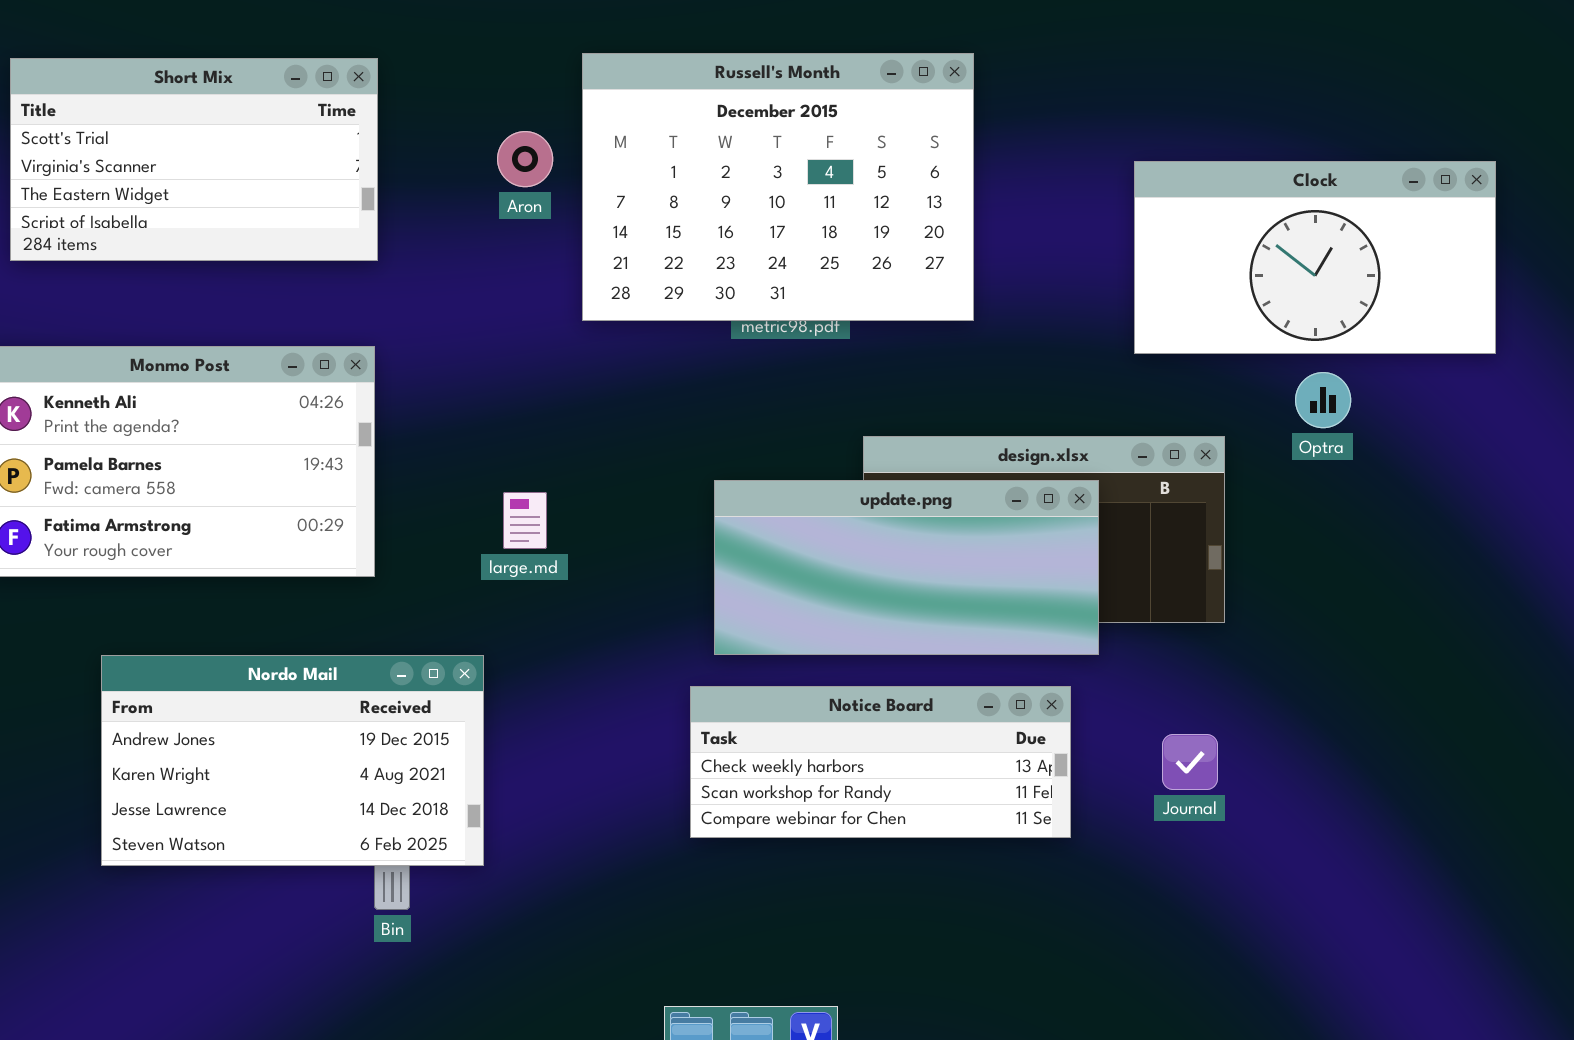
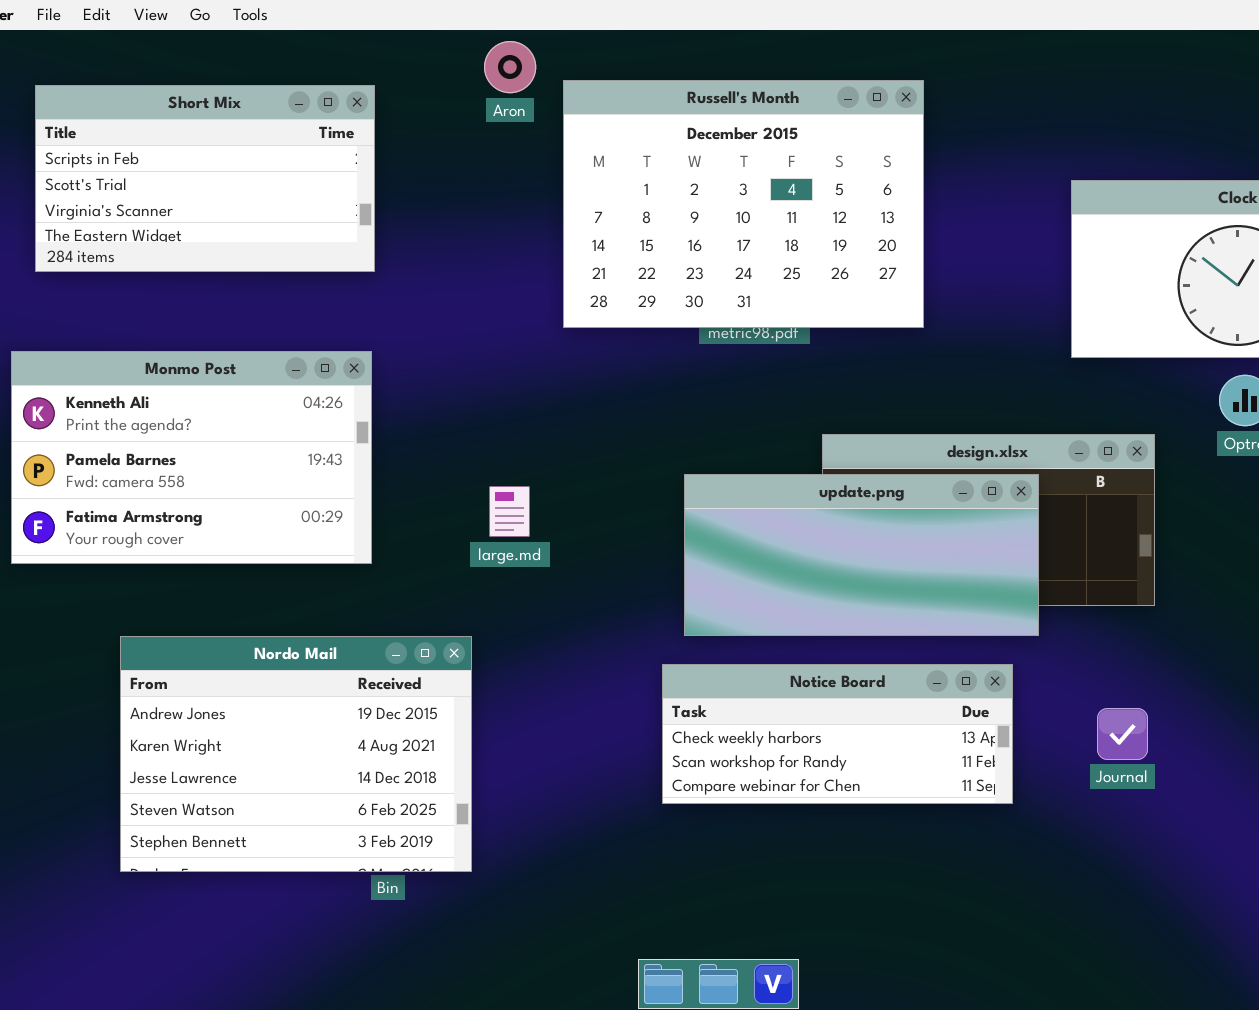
Short Mix: [10,58,378,261] -> [35,85,375,272], scrolled up 1 row
Aron: [497,131,553,187] -> [484,41,536,93], moved
Nordo Mail: [101,655,484,866] -> [120,636,472,872], resized

